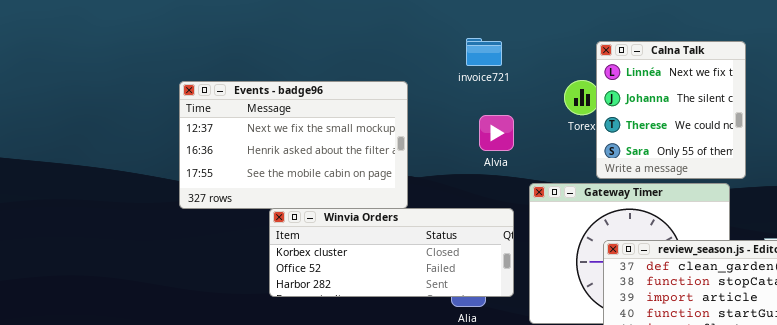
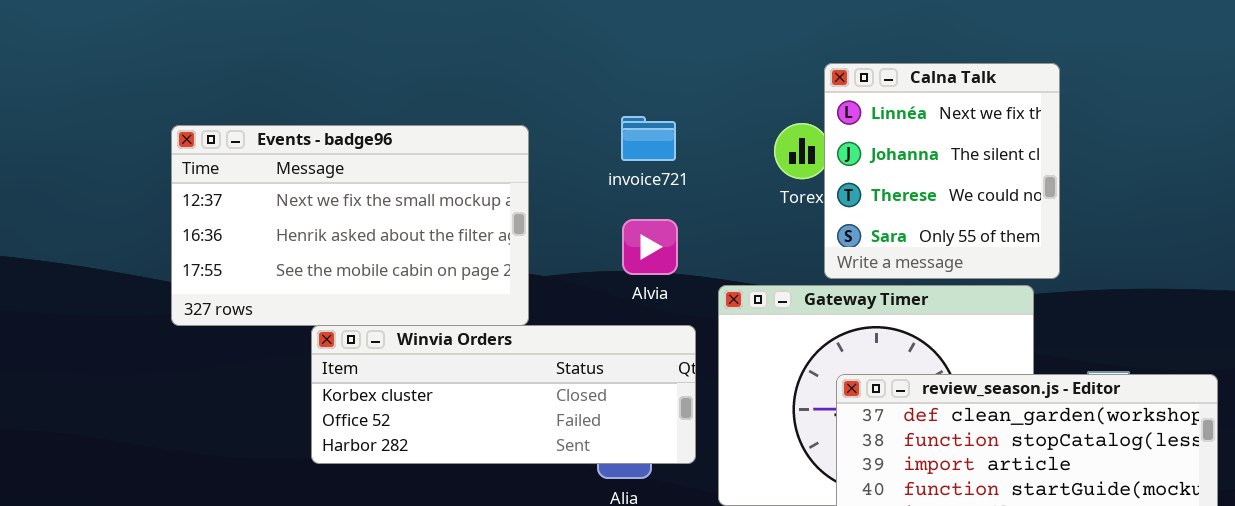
invoice721: [466,38,502,66] -> [621,116,676,161], moved
Alvia: [479,115,514,151] -> [622,219,678,275], moved

